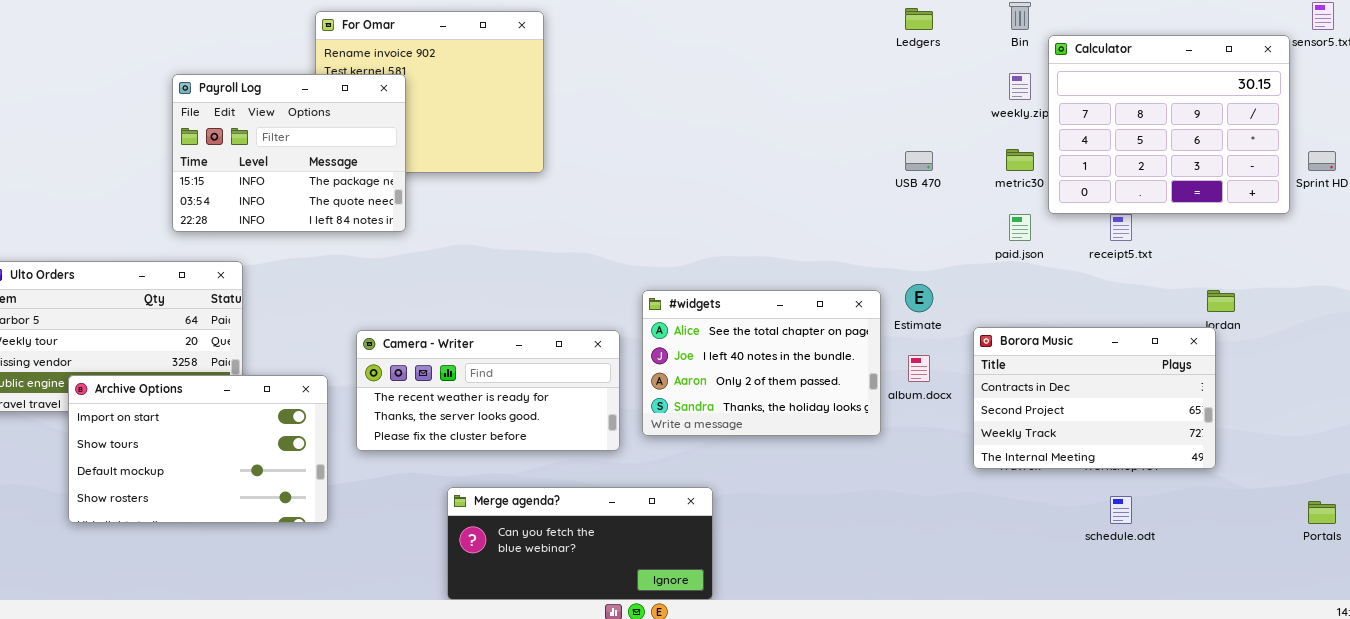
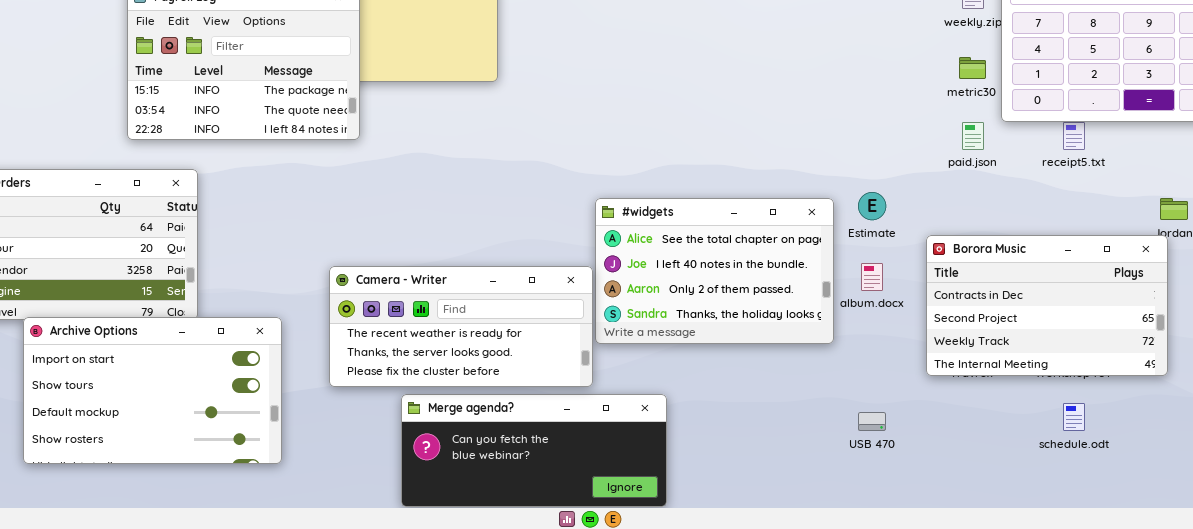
USB 470: [905,151,933,171] -> [858,412,886,431], moved
Camera - Writer: [356,330,620,451] -> [329,266,593,387], moved
Archive Options: [68,375,328,523] -> [23,317,282,464], moved

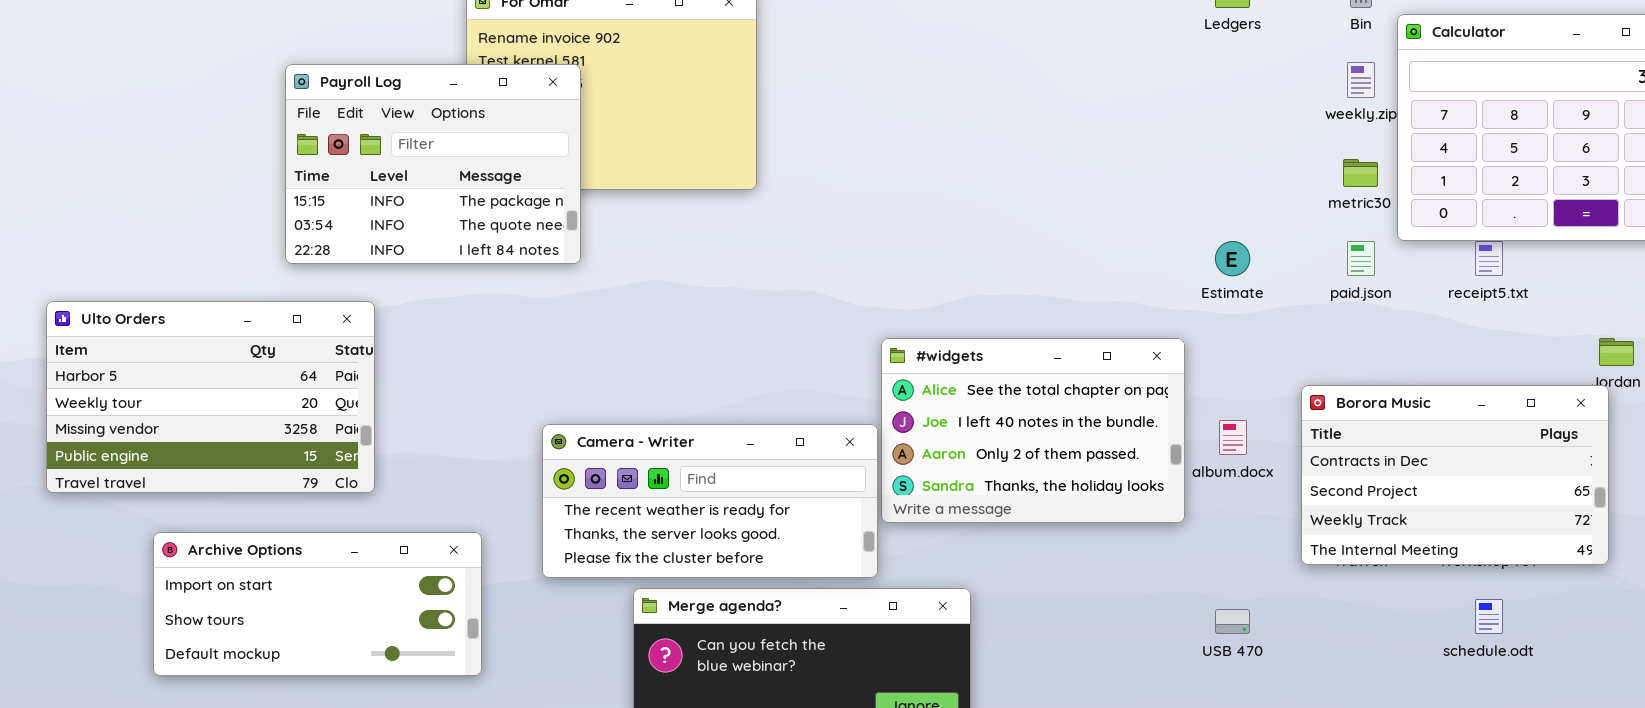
Estimate: [858,192,886,220] -> [1215,241,1250,276], moved
Archive Options: [23,317,282,464] -> [153,532,482,676], resized

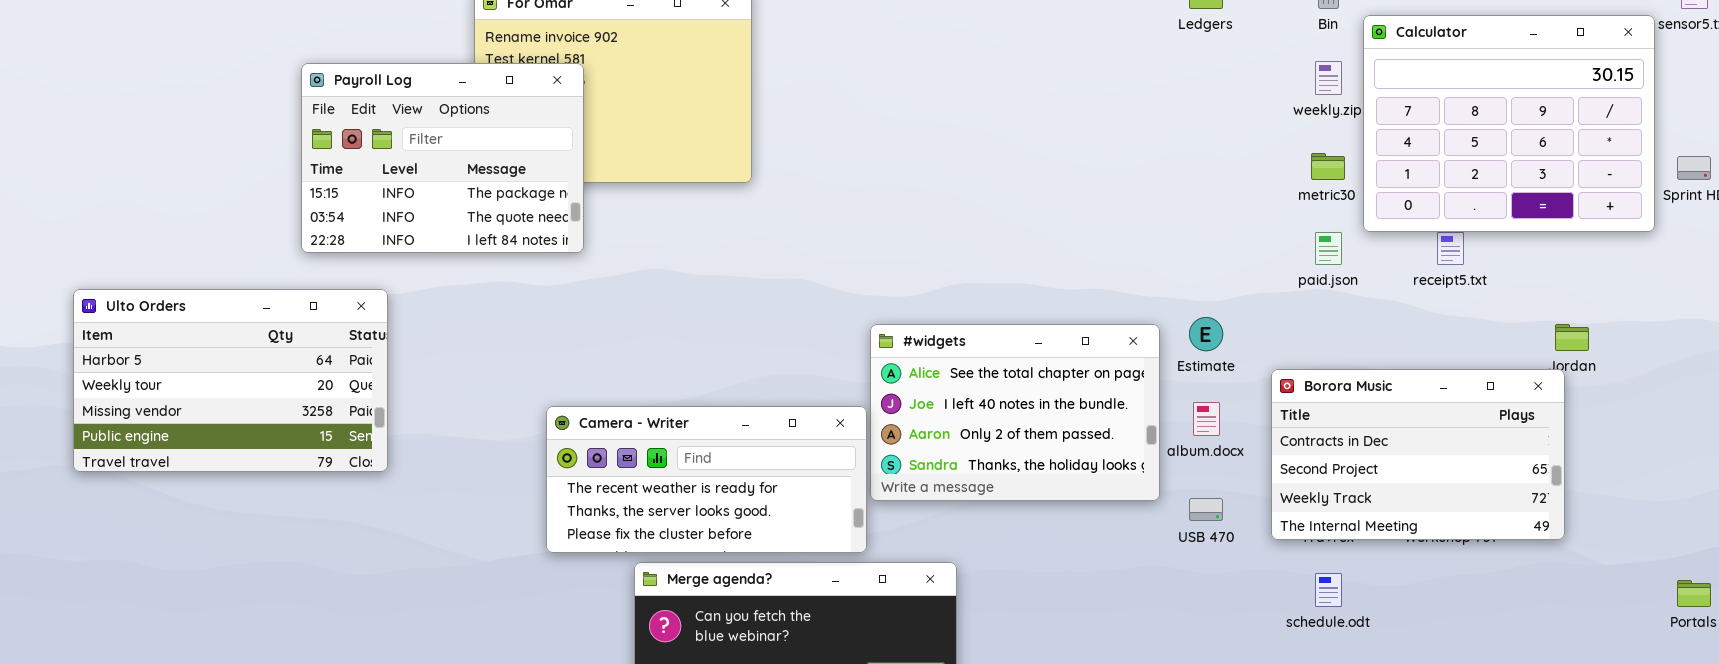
Estimate: [1215,241,1250,276] -> [1189,317,1223,351], moved
Archive Options: [153,532,482,676] -> none, closed
schedule.odt: [1475,599,1503,634] -> [1315,573,1342,607], moved
USB 470: [1215,609,1250,634] -> [1189,498,1223,521], moved

